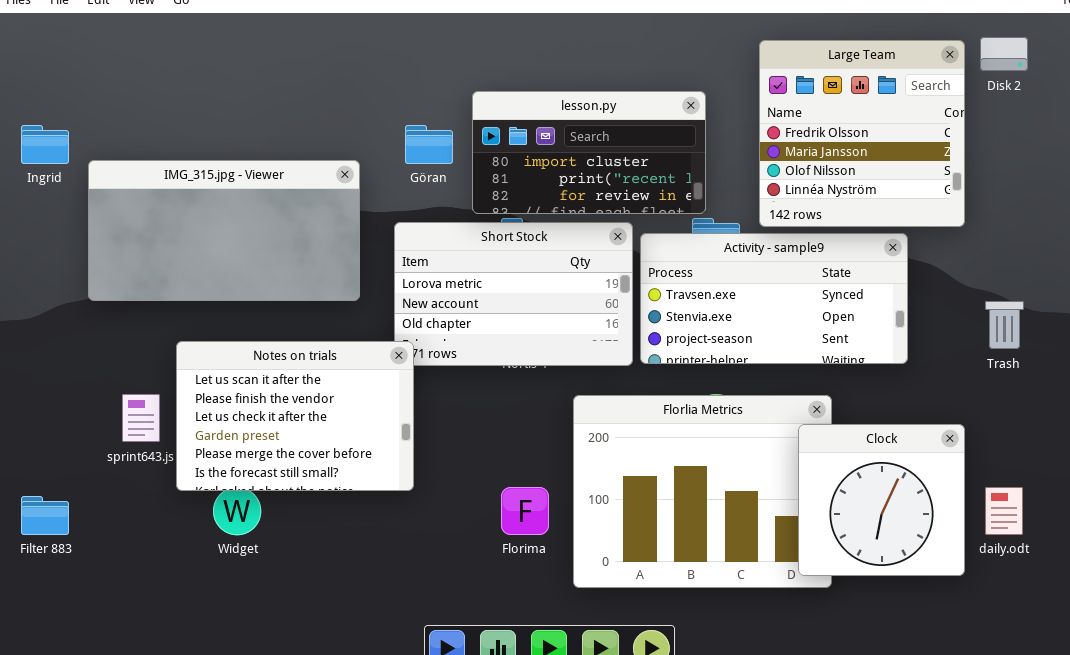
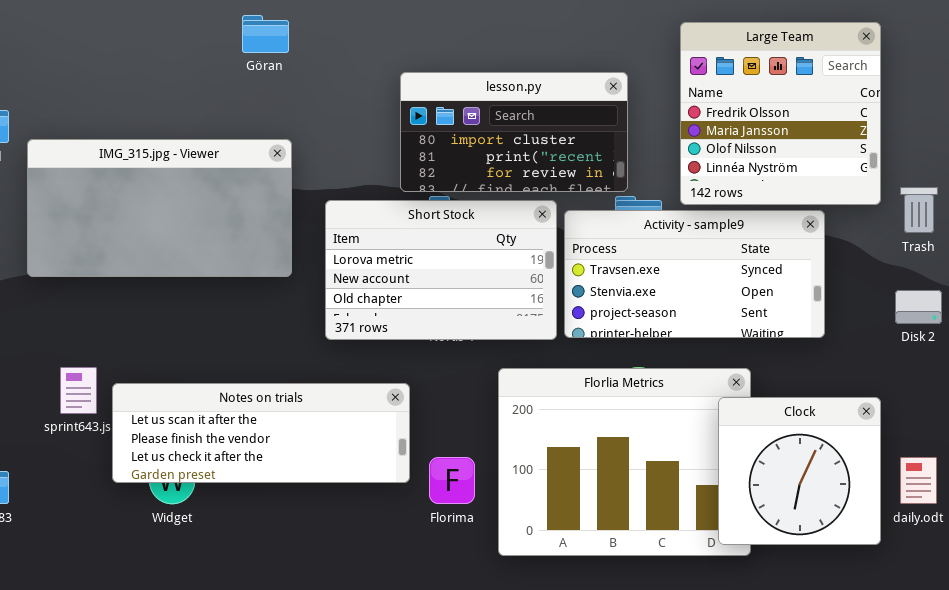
Disk 2: [980,37,1028,71] -> [895,290,942,324], moved
Göran: [405,125,453,164] -> [242,15,289,53], moved
Trash: [985,301,1024,349] -> [900,187,938,233], moved
Notes on trials: [176,341,414,491] -> [112,383,410,483], moved, resized

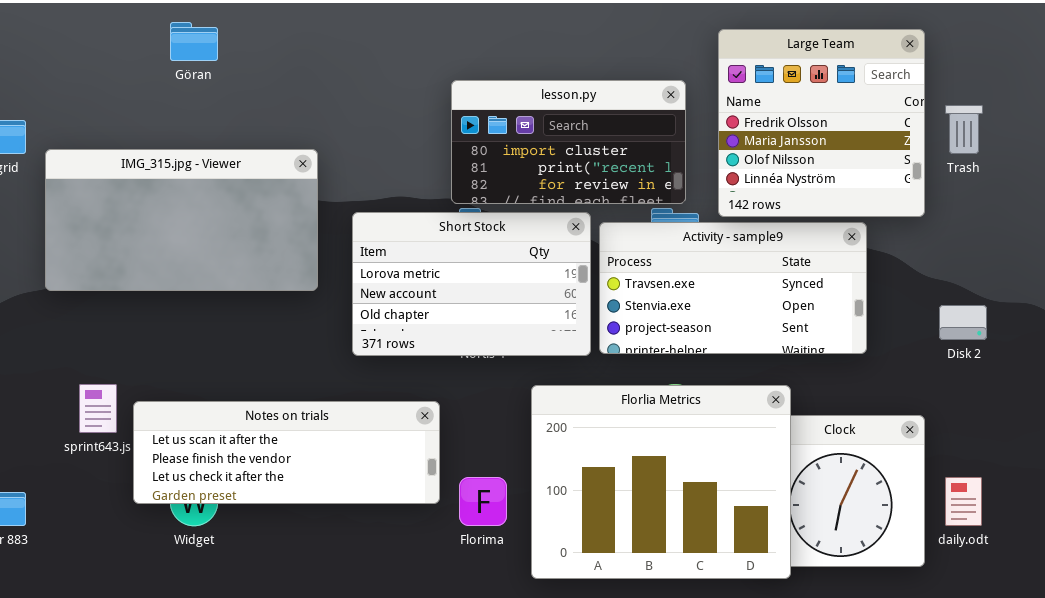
Göran: [242,15,289,53] -> [170,22,218,61], moved
lesson.py: [400,72,628,192] -> [451,80,686,204], moved
Trash: [900,187,938,233] -> [945,105,983,154], moved
Florlia Metrics: [498,368,751,556] -> [531,385,791,579], raised

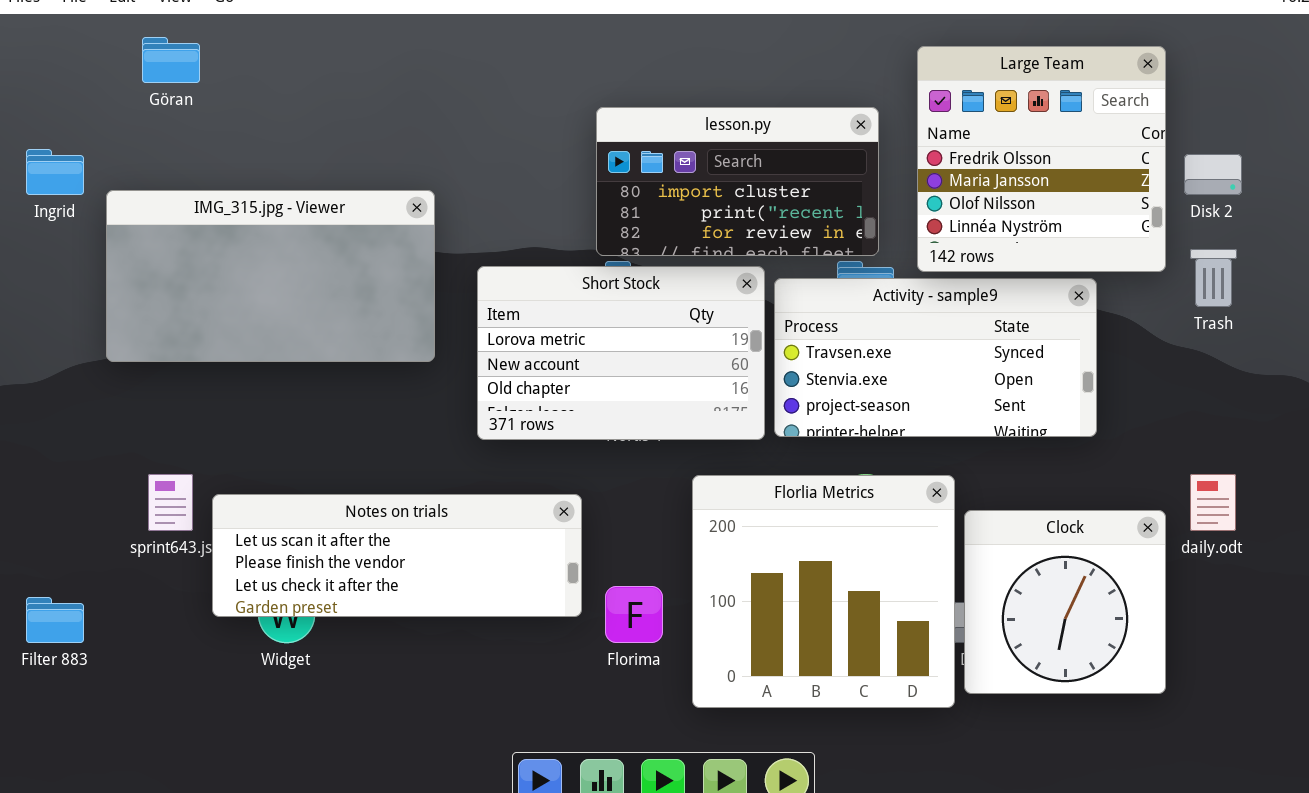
Göran: [170,22,218,61] -> [142,37,200,83], moved
Trash: [945,105,983,154] -> [1190,249,1237,307], moved
Disk 2: [939,305,987,340] -> [1184,154,1242,195], moved
Florlia Metrics: [531,385,791,579] -> [692,475,955,708], resized
daily.odt: [945,477,982,526] -> [1190,474,1236,531], moved

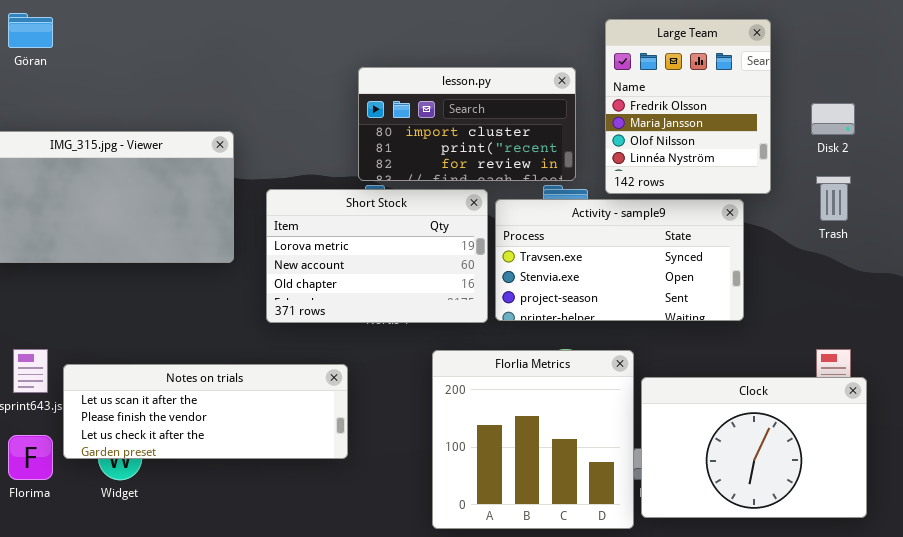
Large Team: [917,46,1166,272] -> [605,19,771,194], resized
Clock: [964,510,1166,694] -> [641,377,867,518], resized
Florima: [605,586,663,643] -> [8,435,53,480], moved

